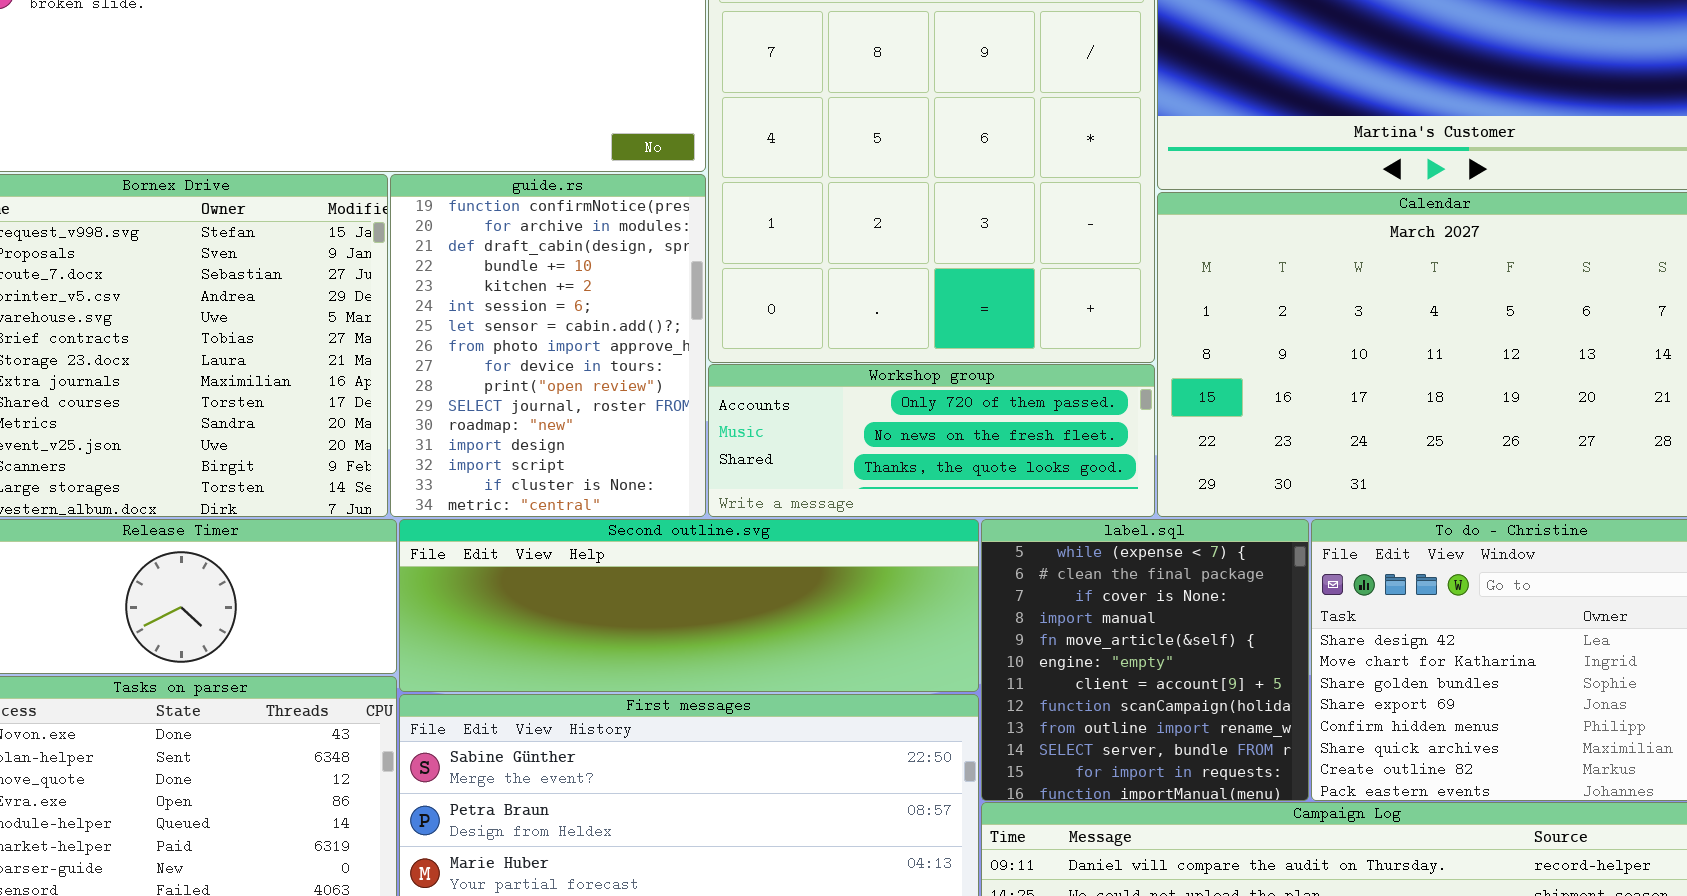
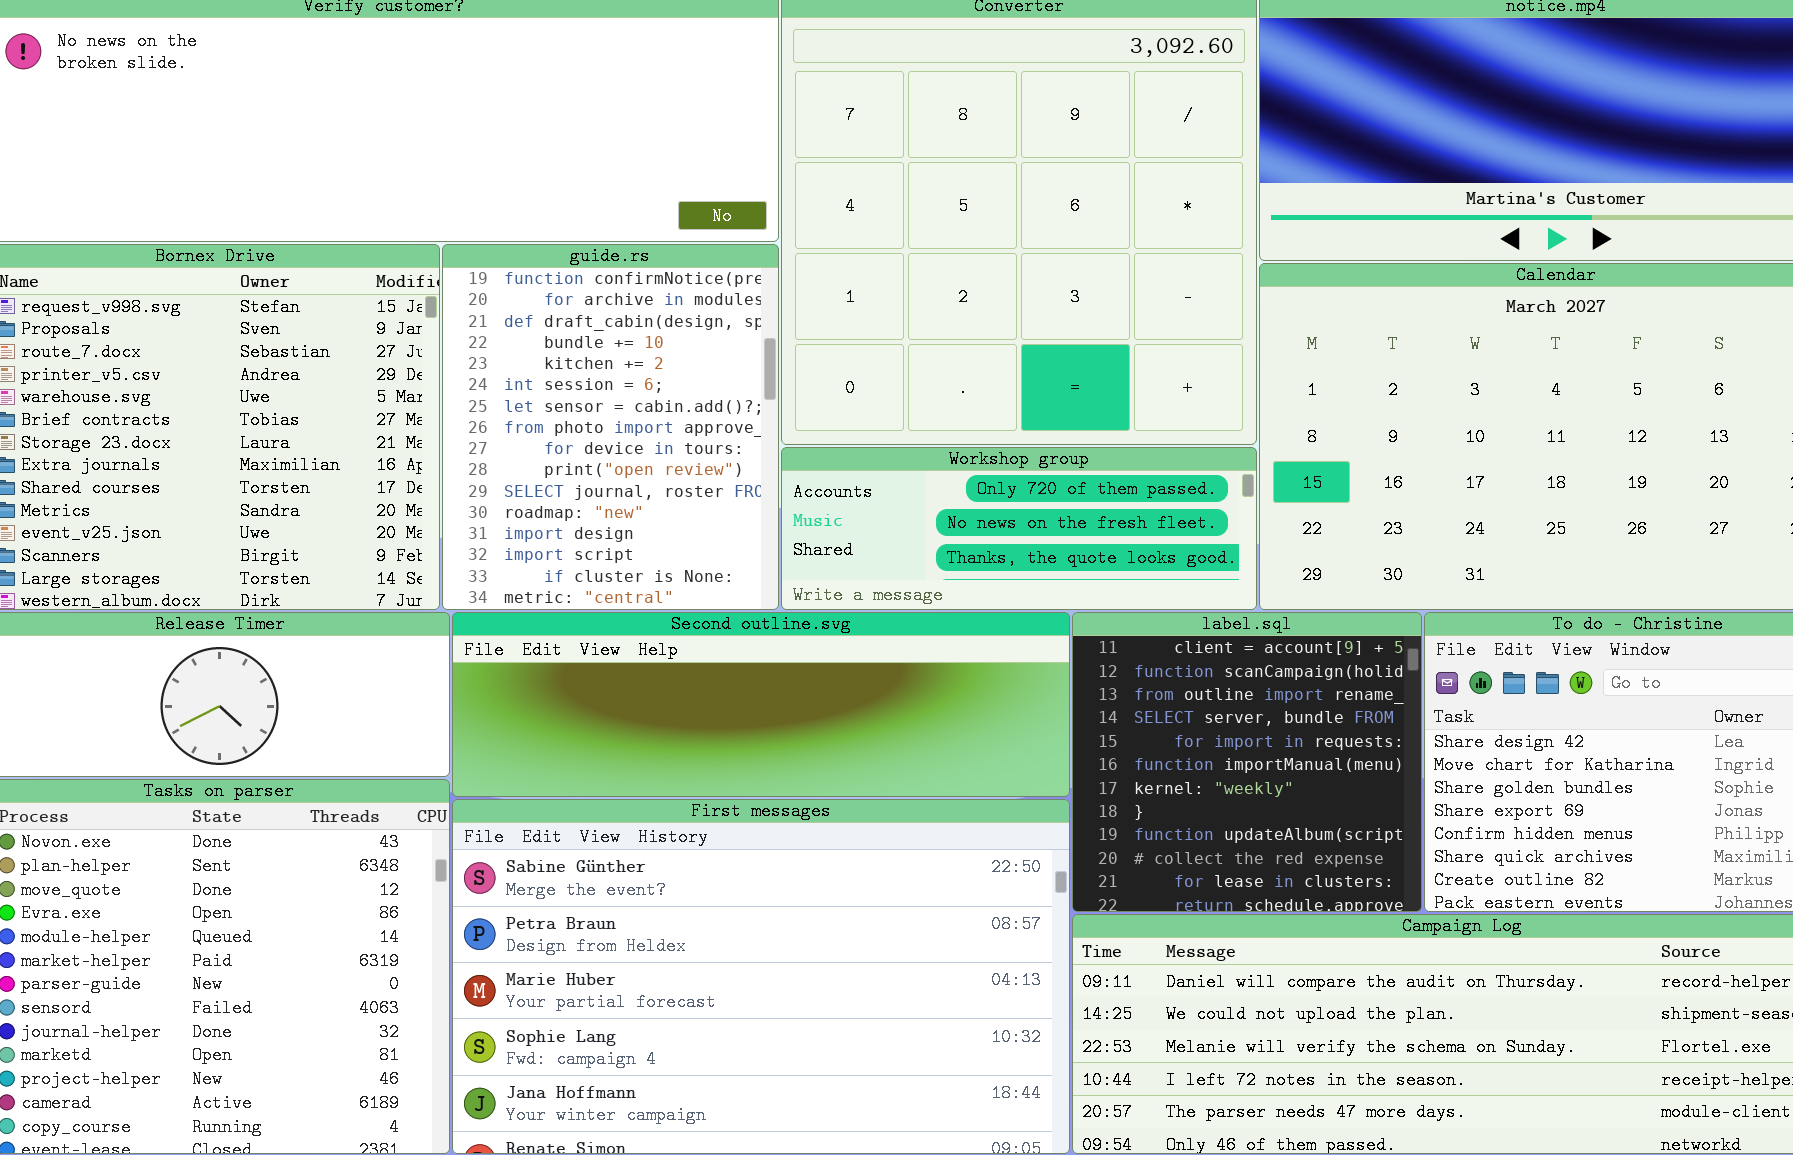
label.sql: [981,519,1309,801] -> [1072,612,1422,912], scrolled down 6 rows

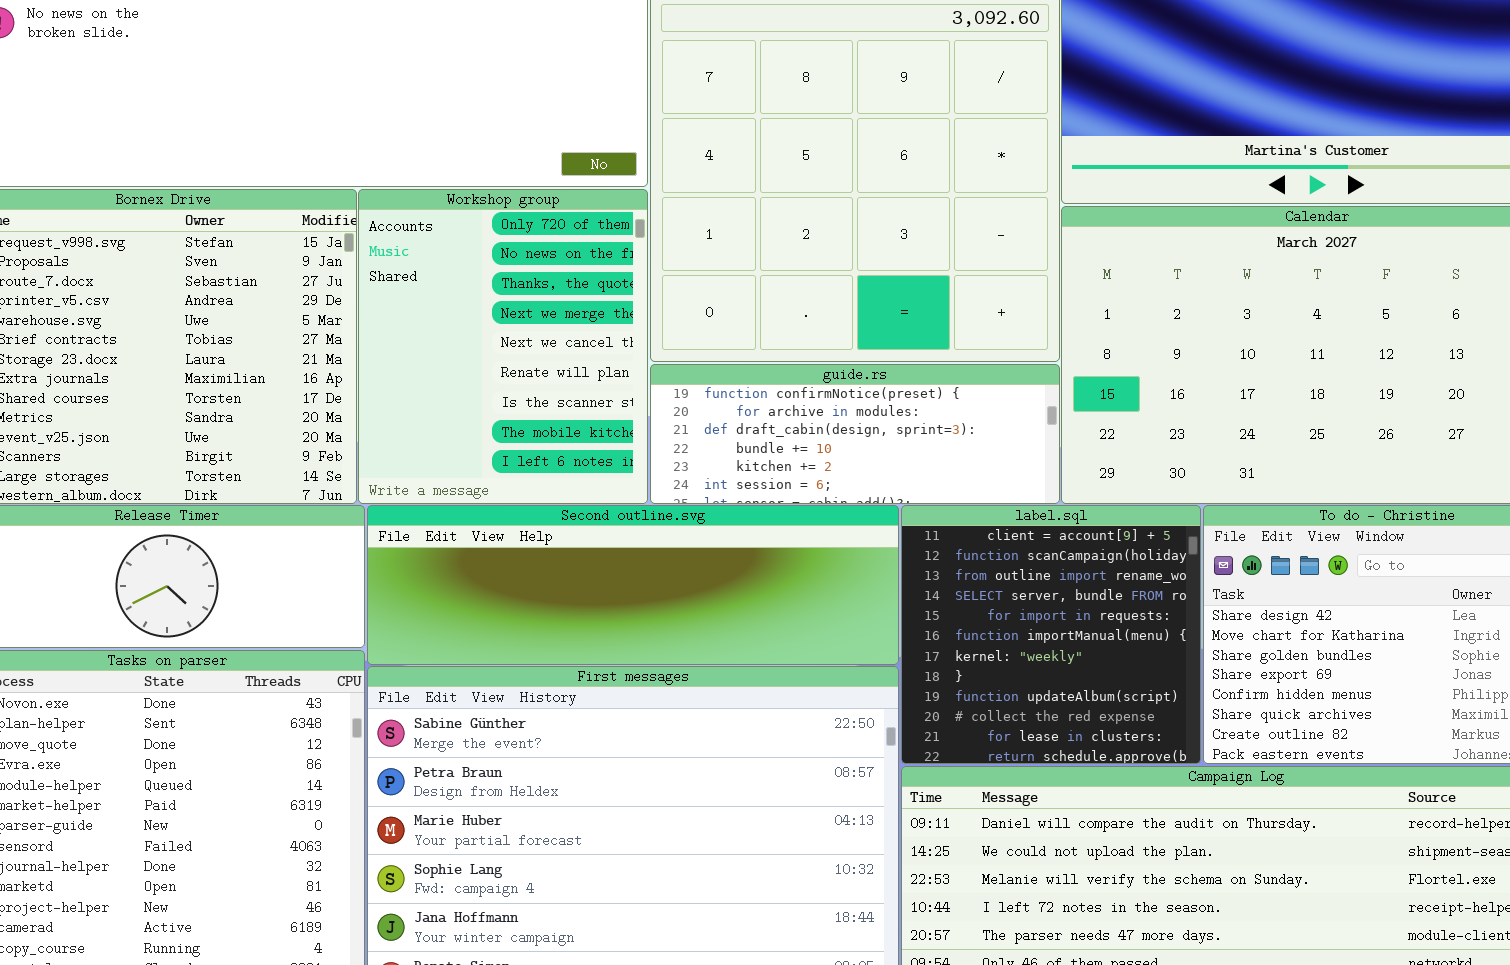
guide.rs: [442,244,779,610] -> [650,364,1060,504], moved, resized
Workshop group: [781,447,1257,610] -> [358,189,648,504], moved, resized

